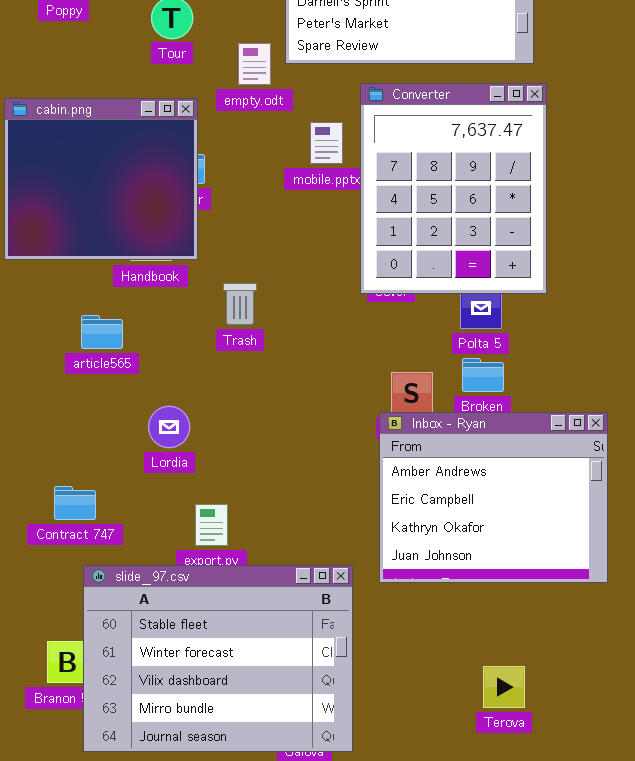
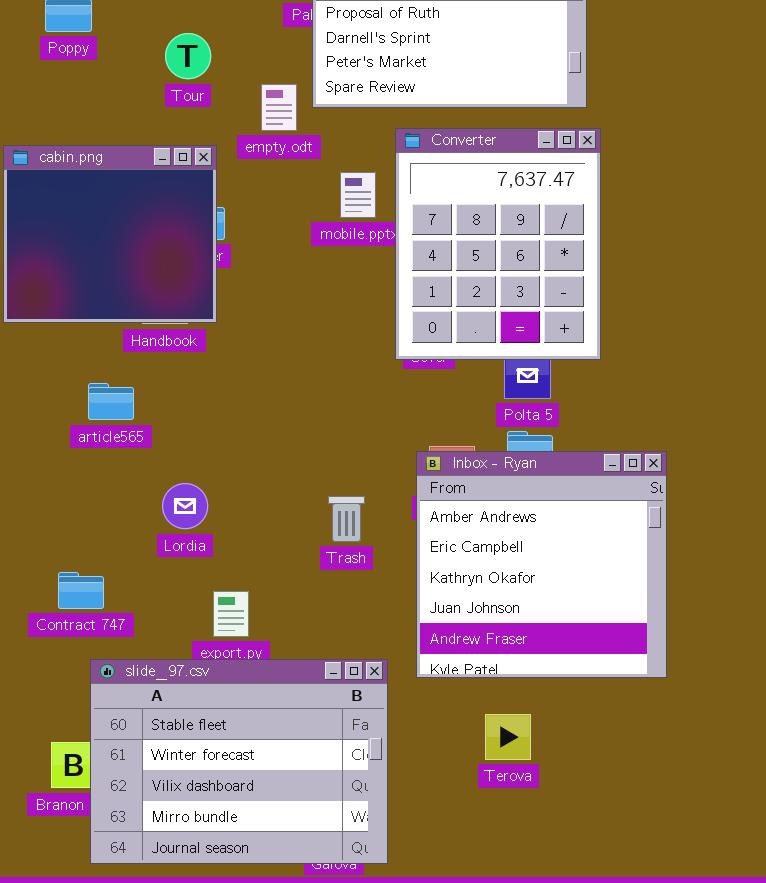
Trash: [223,283,257,325] -> [328,496,365,542], moved
Inbox - Ryan: [379,412,608,583] -> [416,451,667,678], resized
Terova: [483,666,525,708] -> [485,714,531,760], moved

